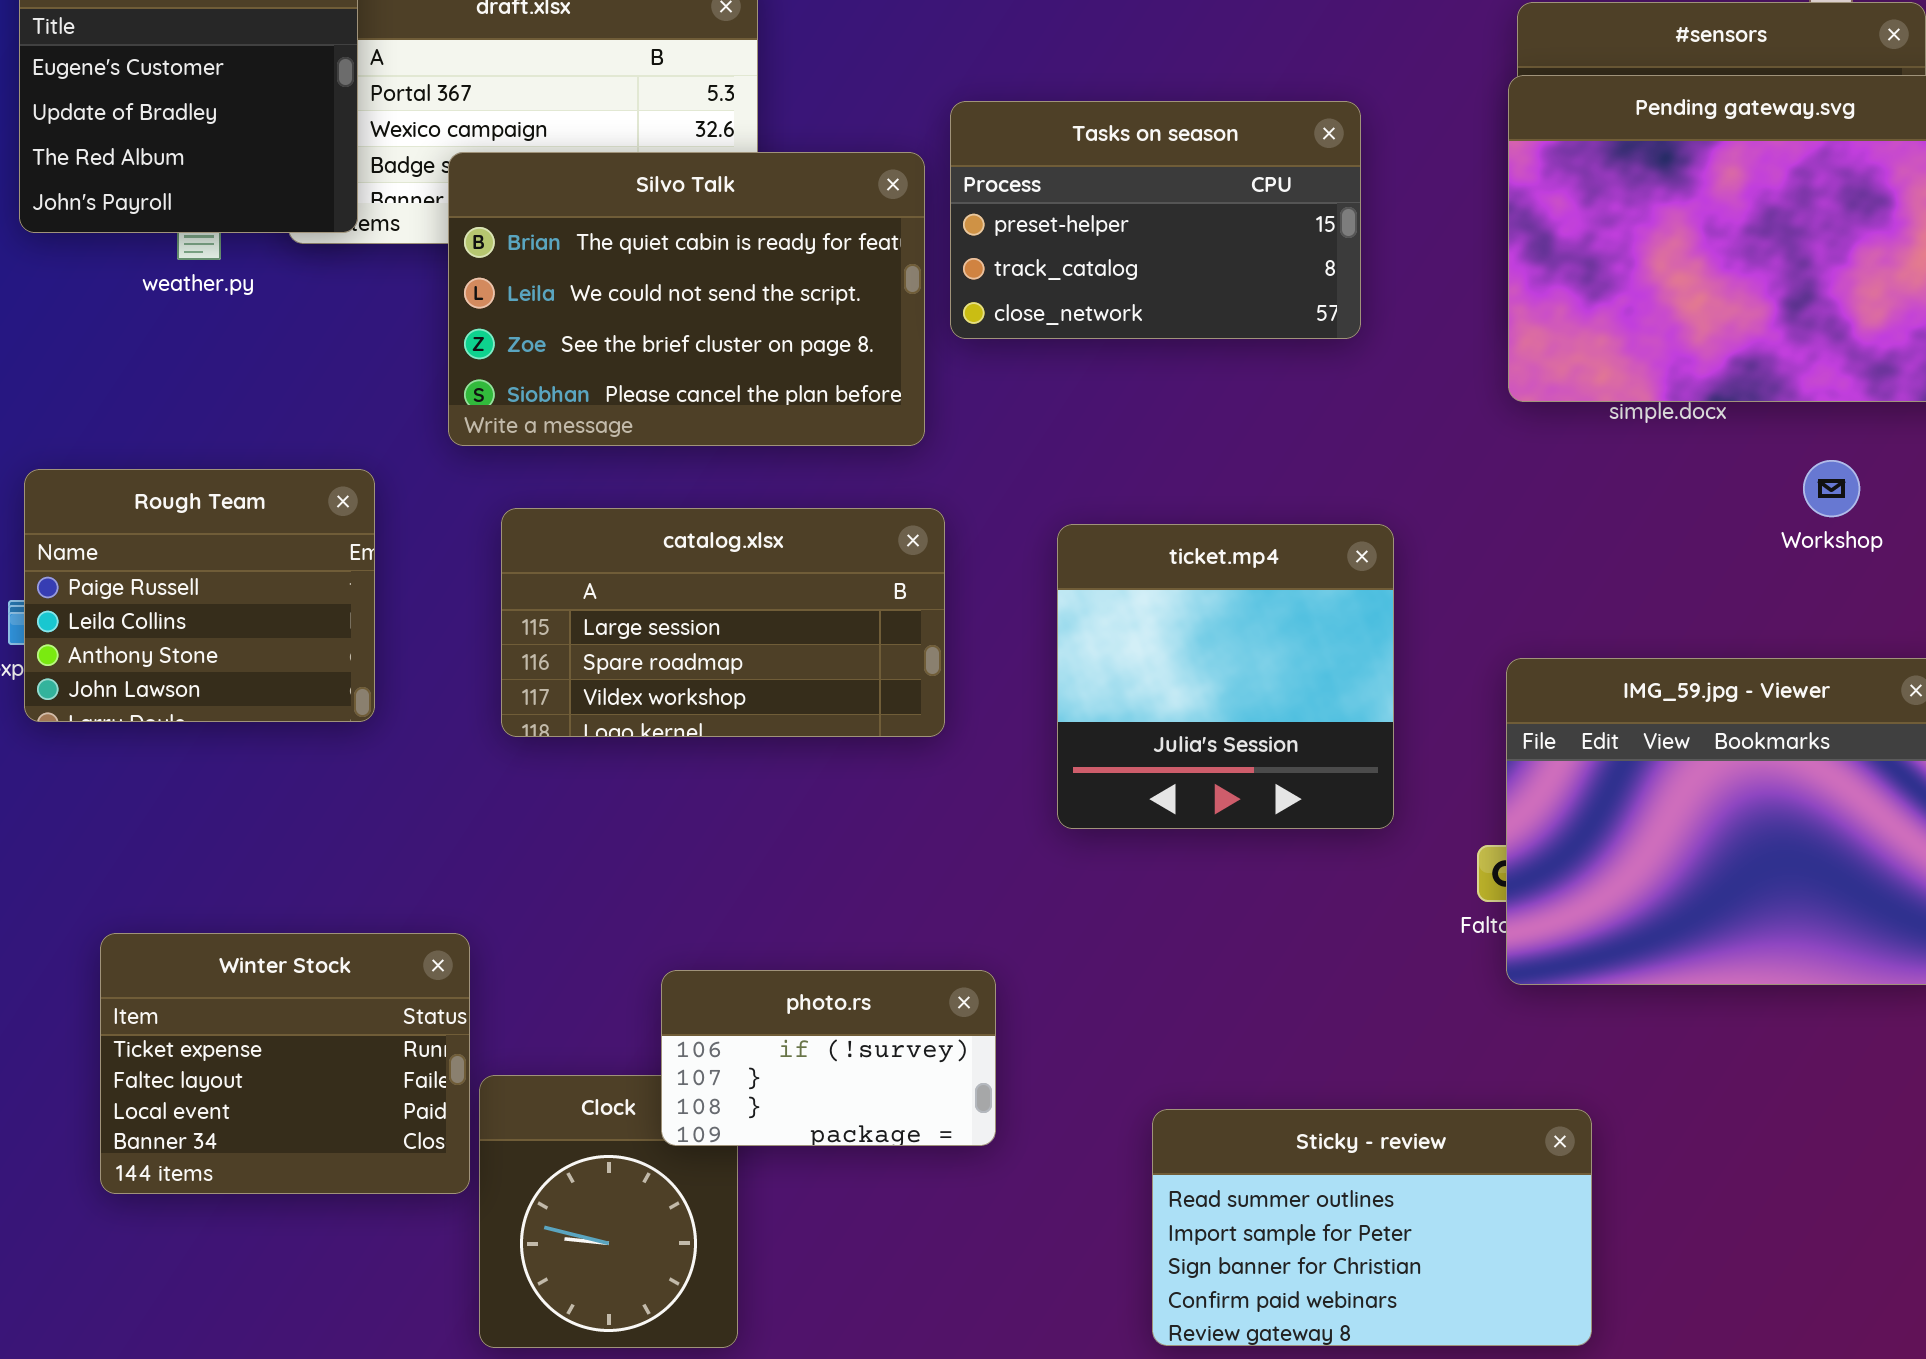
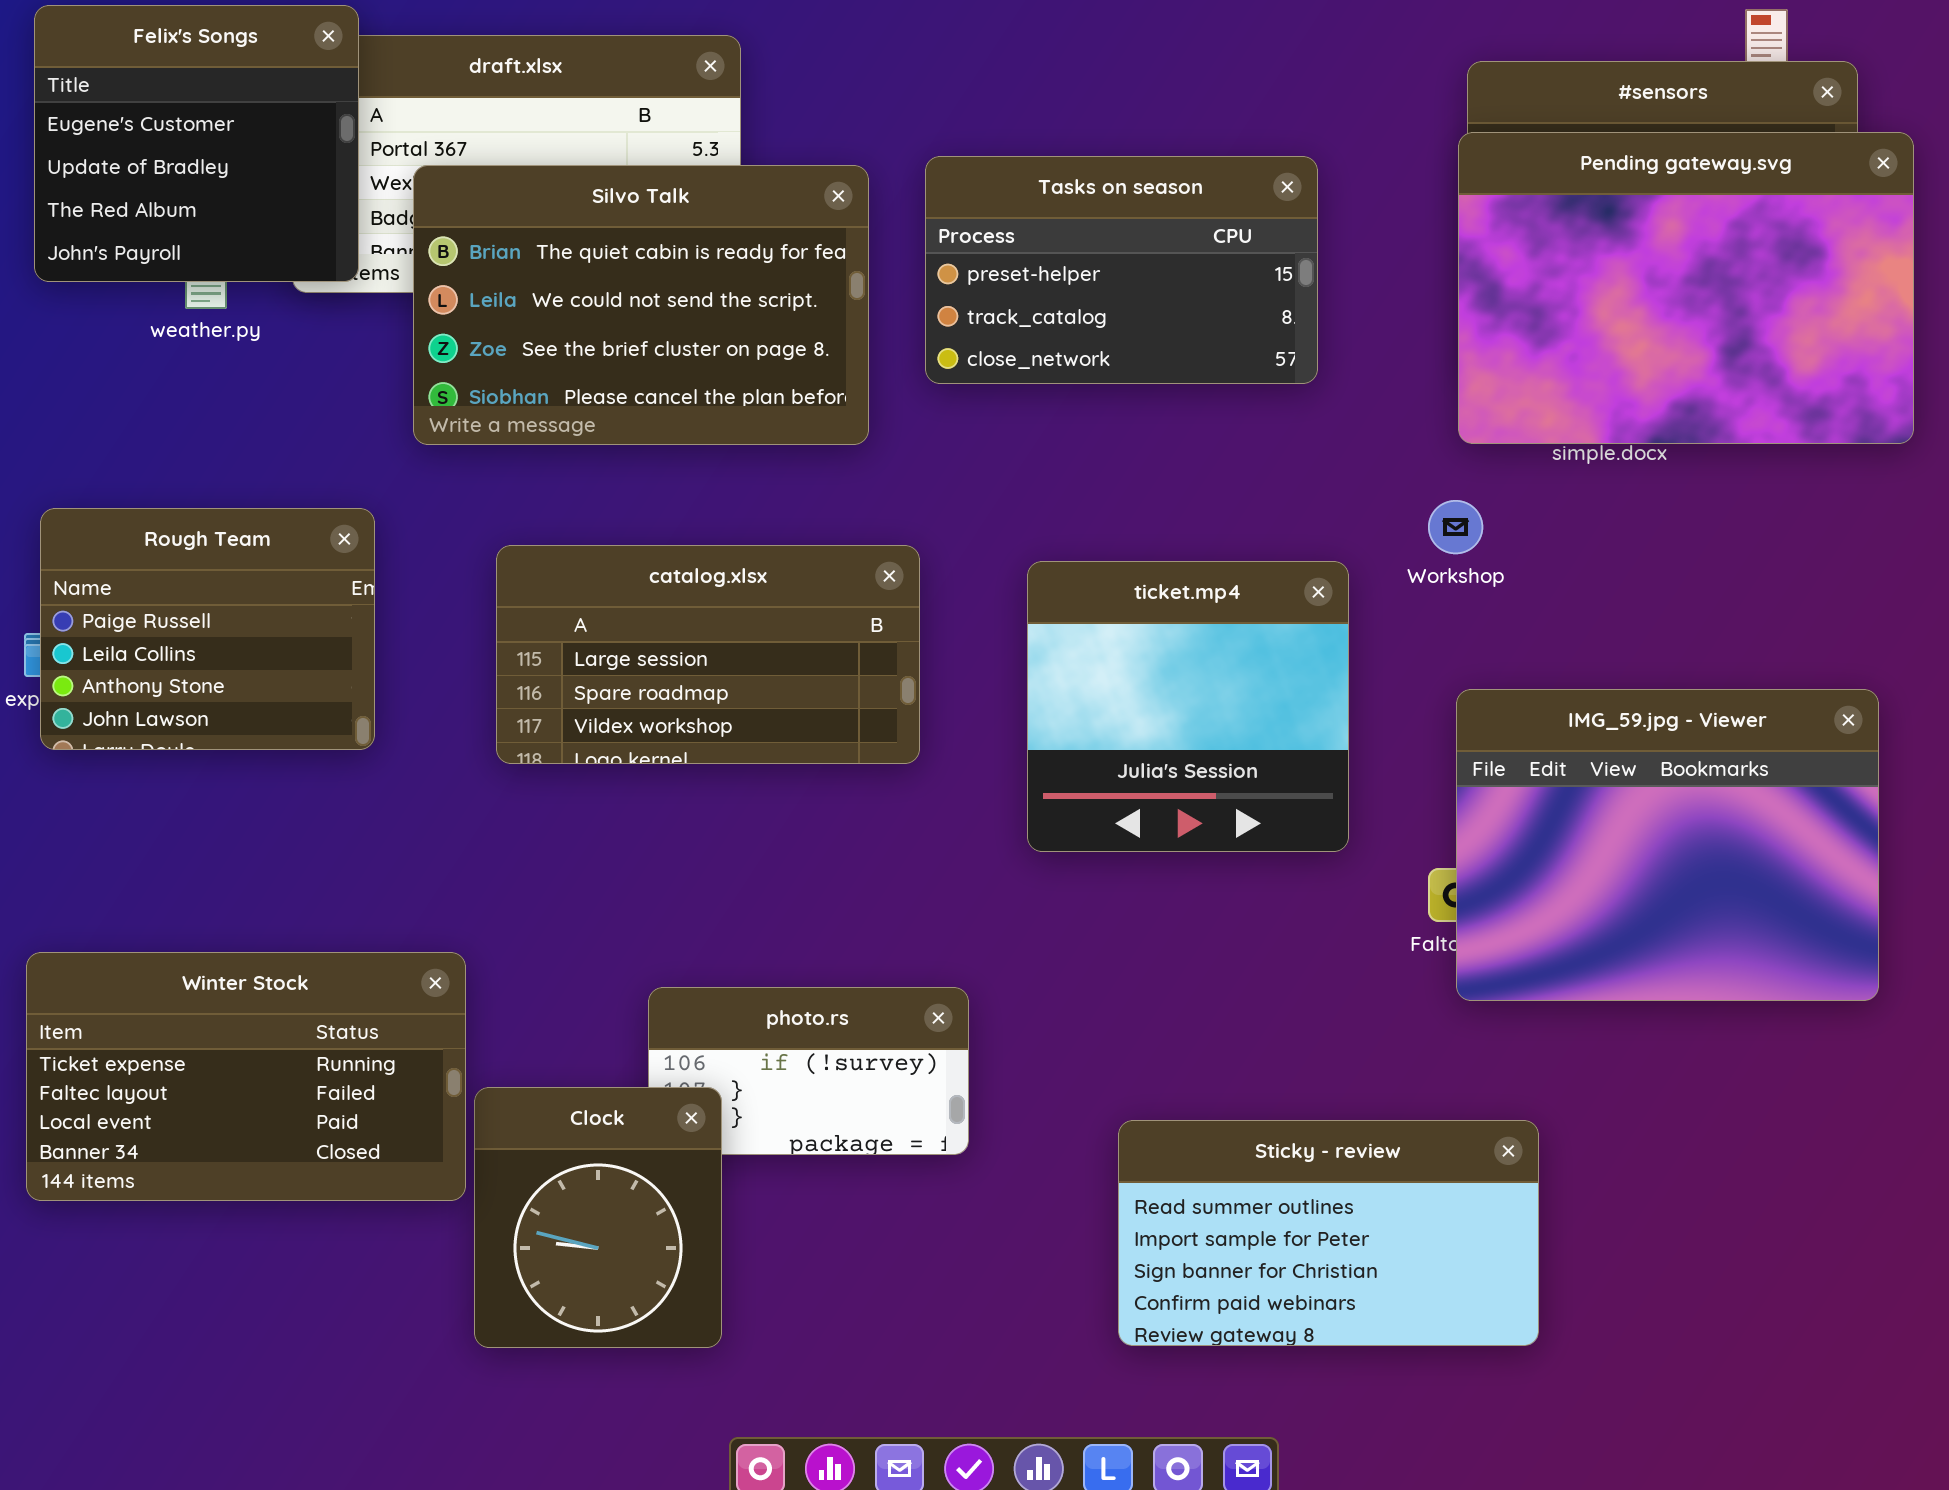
Silvo Talk: [448,152,925,446] -> [413,165,869,445], moved
Workshop: [1803,460,1860,517] -> [1428,500,1483,554], moved
Winter Stock: [100,933,470,1194] -> [26,952,466,1201], resized
Clock: [479,1075,738,1348] -> [474,1087,722,1348], raised

